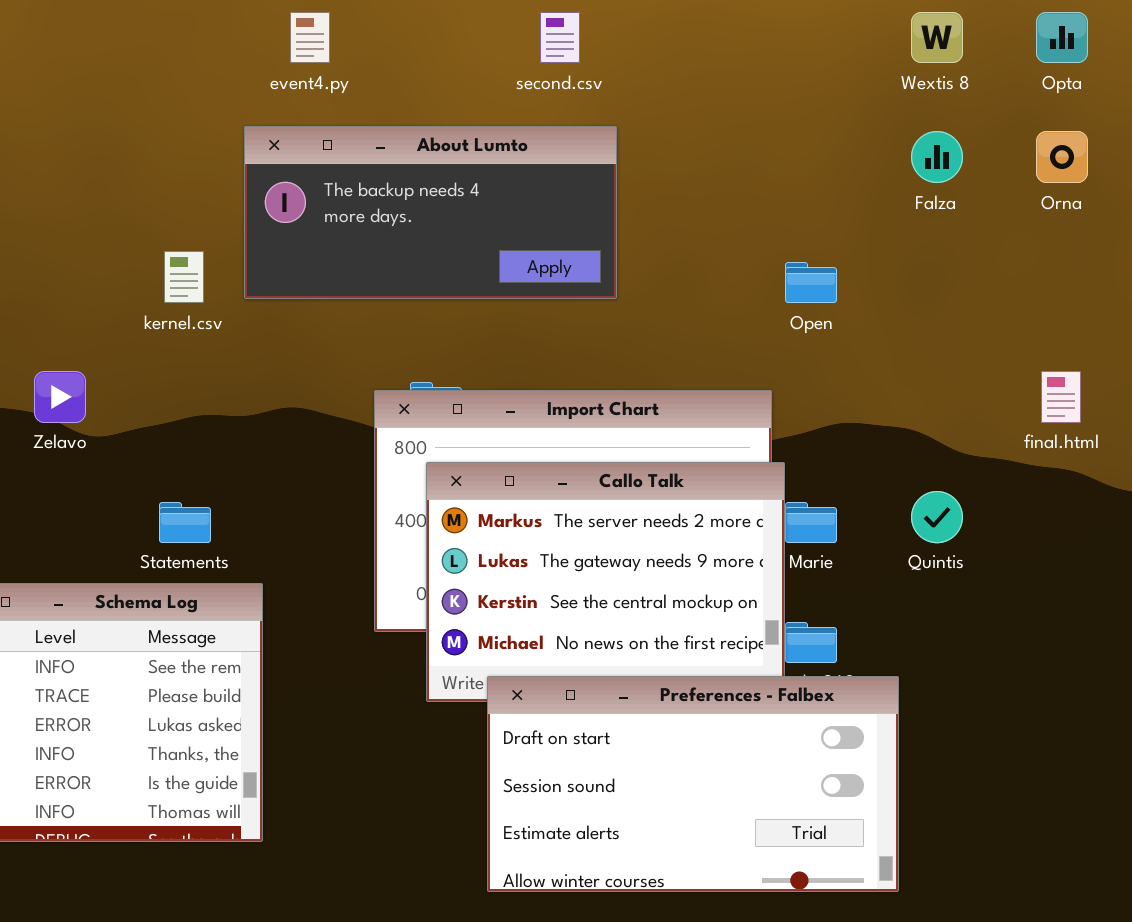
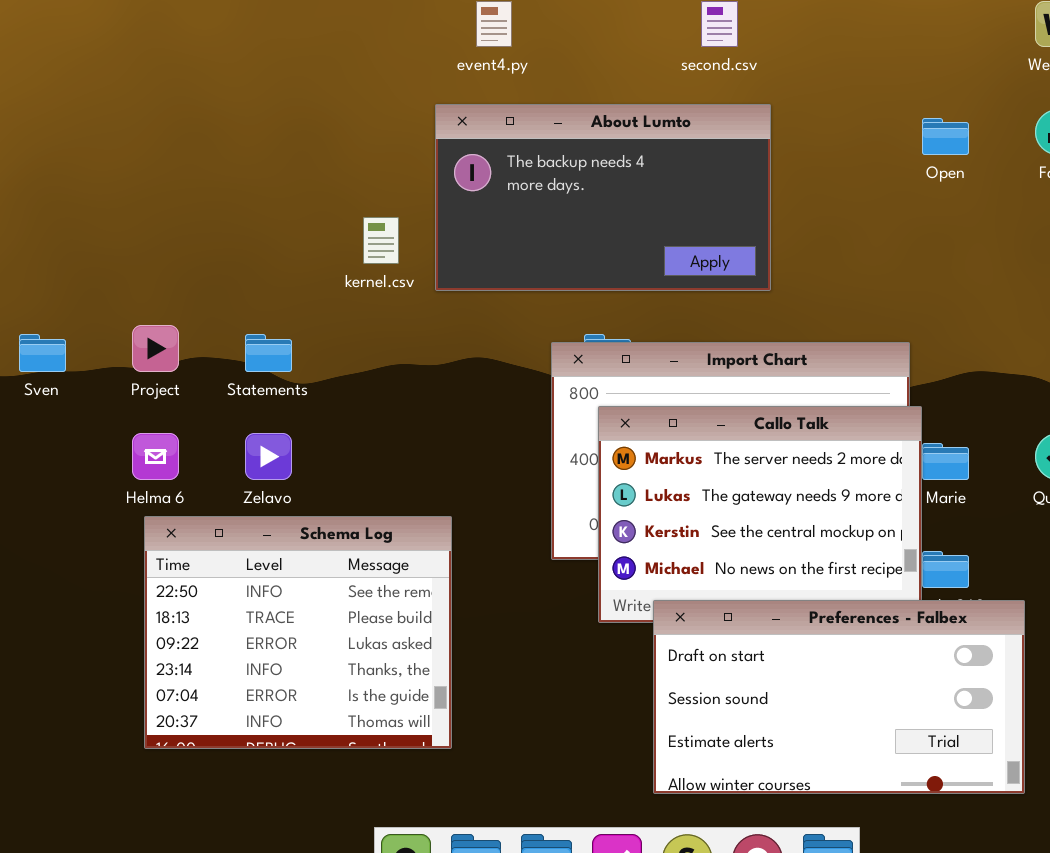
About Lumto: [244,126,617,299] -> [435,104,771,291], resized
Open: [785,262,837,303] -> [922,118,969,155], moved
Zelavo: [34,371,86,423] -> [245,433,292,480], moved
Statements: [159,502,211,543] -> [245,334,292,372], moved

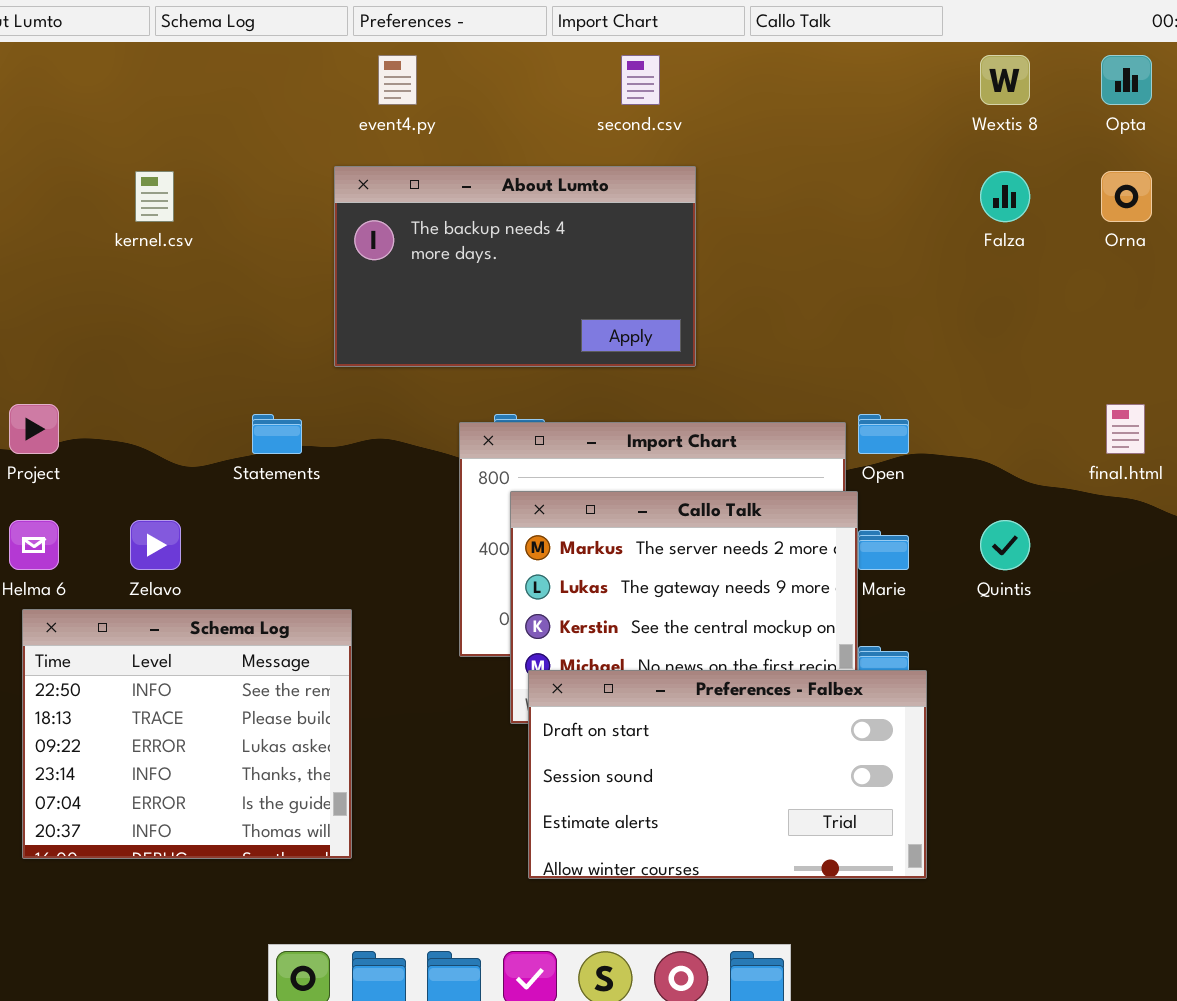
Open: [922,118,969,155] -> [858,414,909,454], moved
kernel.csv: [363,217,399,264] -> [135,171,174,222], moved
Statements: [245,334,292,372] -> [252,414,302,454], moved
Preferences - Falbex: [653,600,1025,794] -> [528,670,927,879], moved

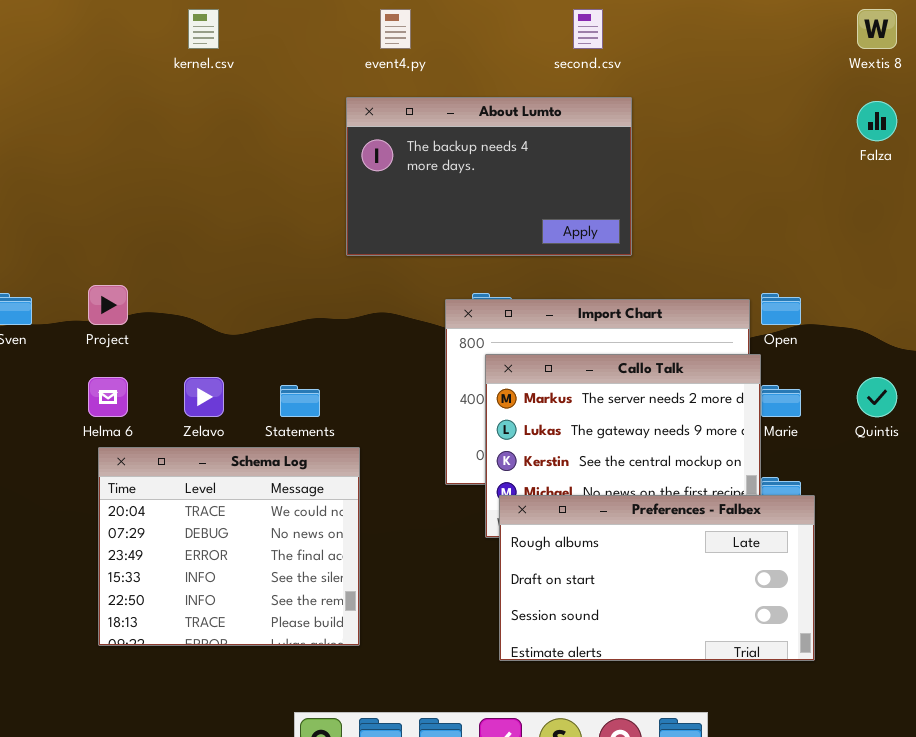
kernel.csv: [135,171,174,222] -> [188,9,219,49], moved
Statements: [252,414,302,454] -> [280,385,320,417], moved
Schema Log: [22,609,352,859] -> [98,447,360,646], scrolled up 4 rows
Preferences - Falbex: [528,670,927,879] -> [499,495,815,661], scrolled up 1 row

